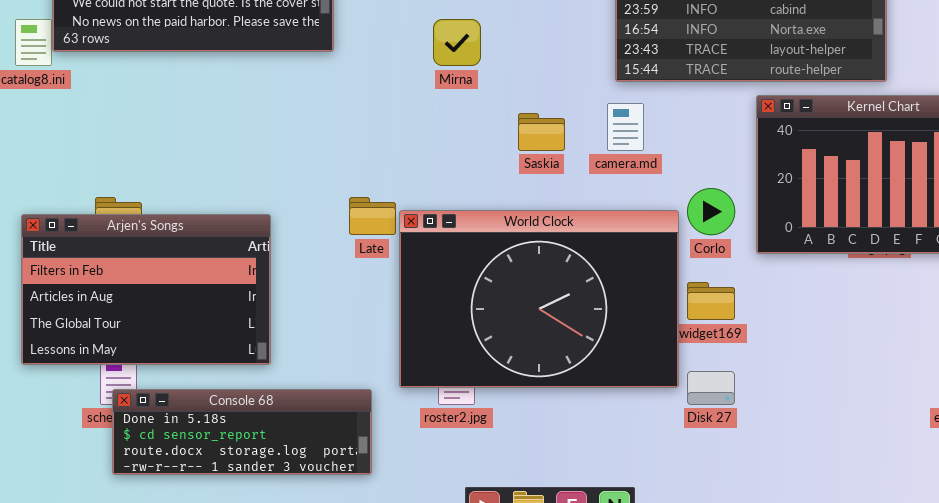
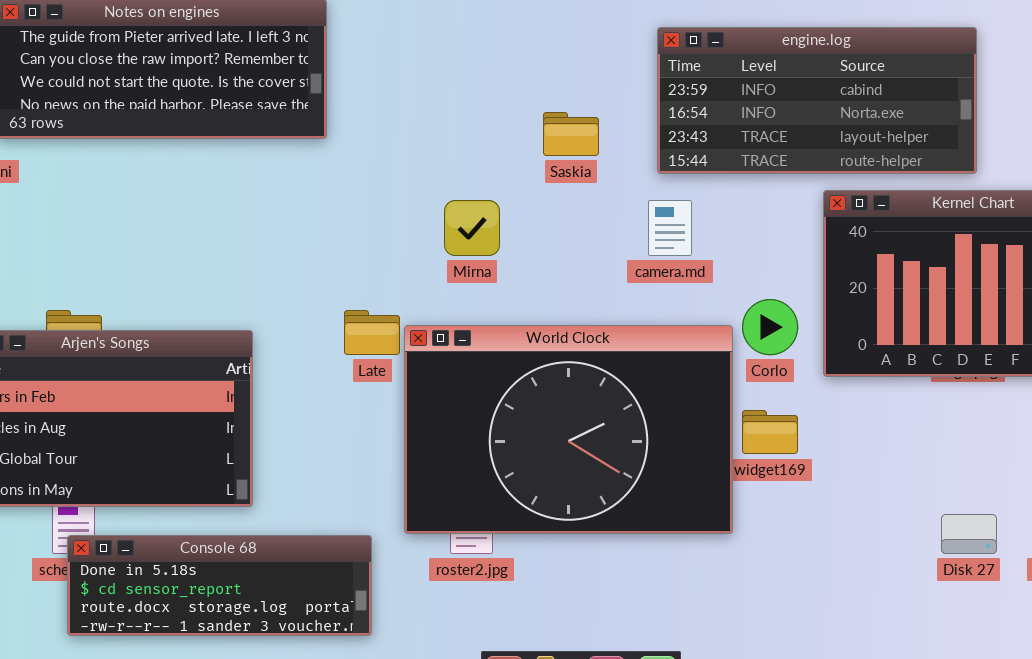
Mirna: [433,19,481,66] -> [444,200,500,256], moved
Saskia: [518,113,565,151] -> [543,112,599,156], moved
Disk 27: [687,371,735,405] -> [941,514,997,554], moved

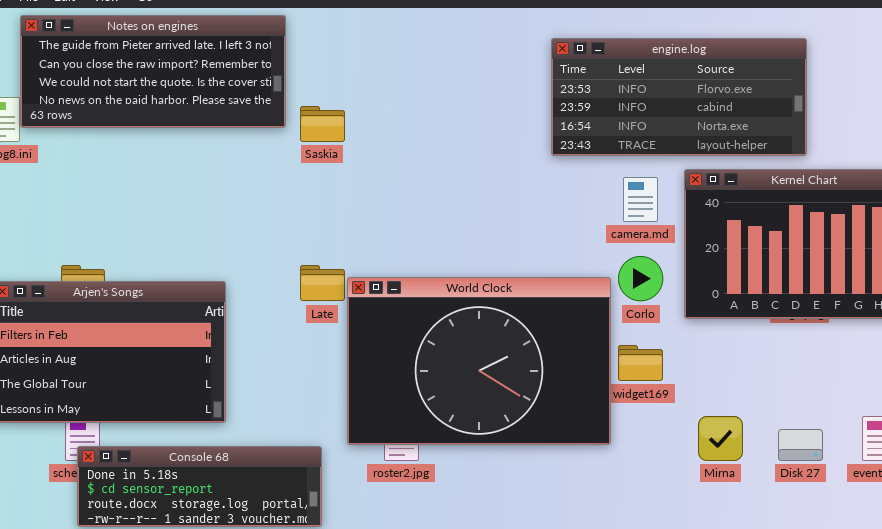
engine.log: [657,27,977,174] -> [551,38,807,156], scrolled up 1 row
Saskia: [543,112,599,156] -> [300,106,345,142], moved
Mirna: [444,200,500,256] -> [698,416,743,461], moved
camera.md: [648,200,692,256] -> [623,177,658,222], moved

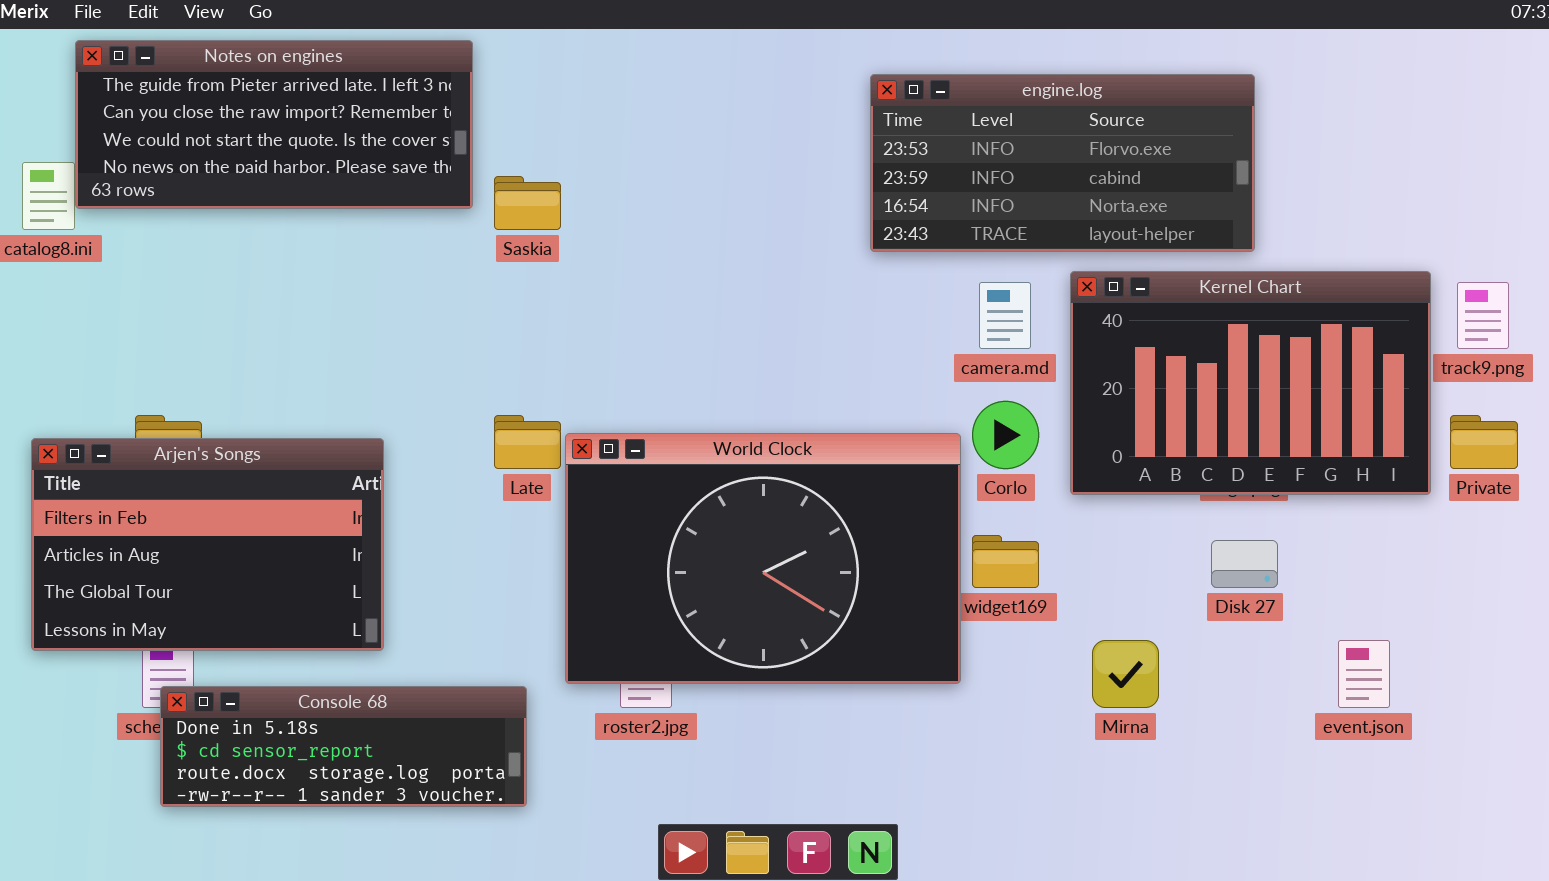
Disk 27: [778,429,823,461] -> [1211,540,1278,588], moved

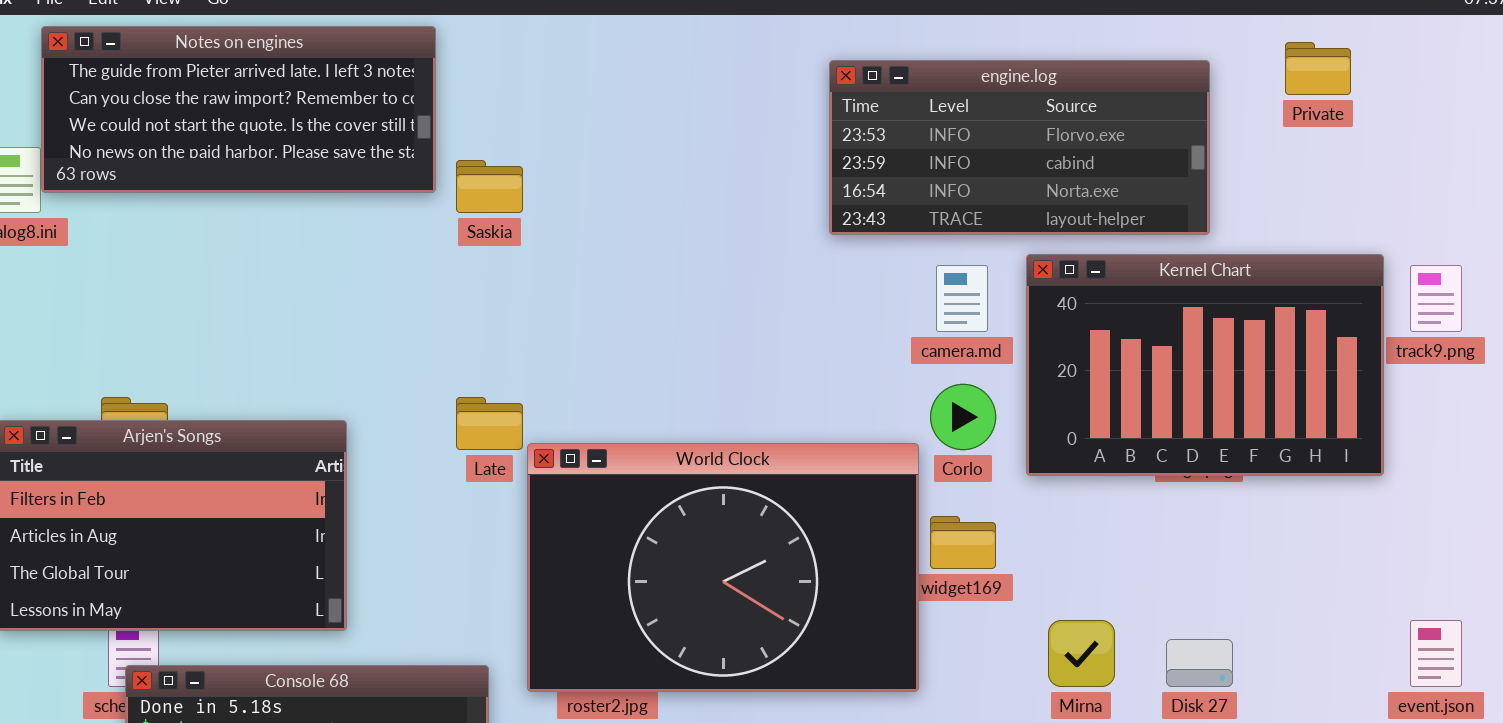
Private: [1450,415,1518,469] -> [1285,42,1351,95], moved
World Clock: [565,433,961,684] -> [527,443,919,692], moved
Disk 27: [1211,540,1278,588] -> [1166,639,1233,687], moved
event.json: [1338,640,1390,708] -> [1410,620,1462,687], moved

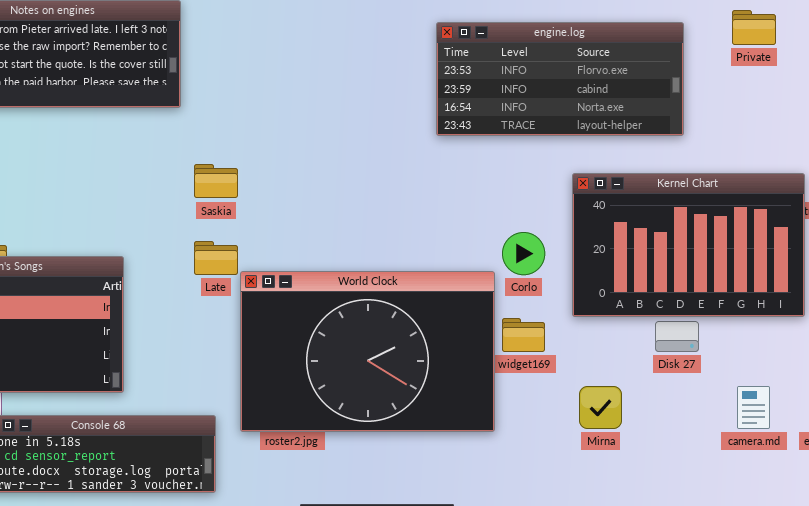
Saskia: [456,160,523,213] -> [194,164,238,198], moved
Kernel Chart: [1026,254,1384,476] -> [572,173,805,317], moved
camera.md: [936,265,988,332] -> [737,386,770,429], moved
Disk 27: [1166,639,1233,687] -> [655,321,699,352], moved

